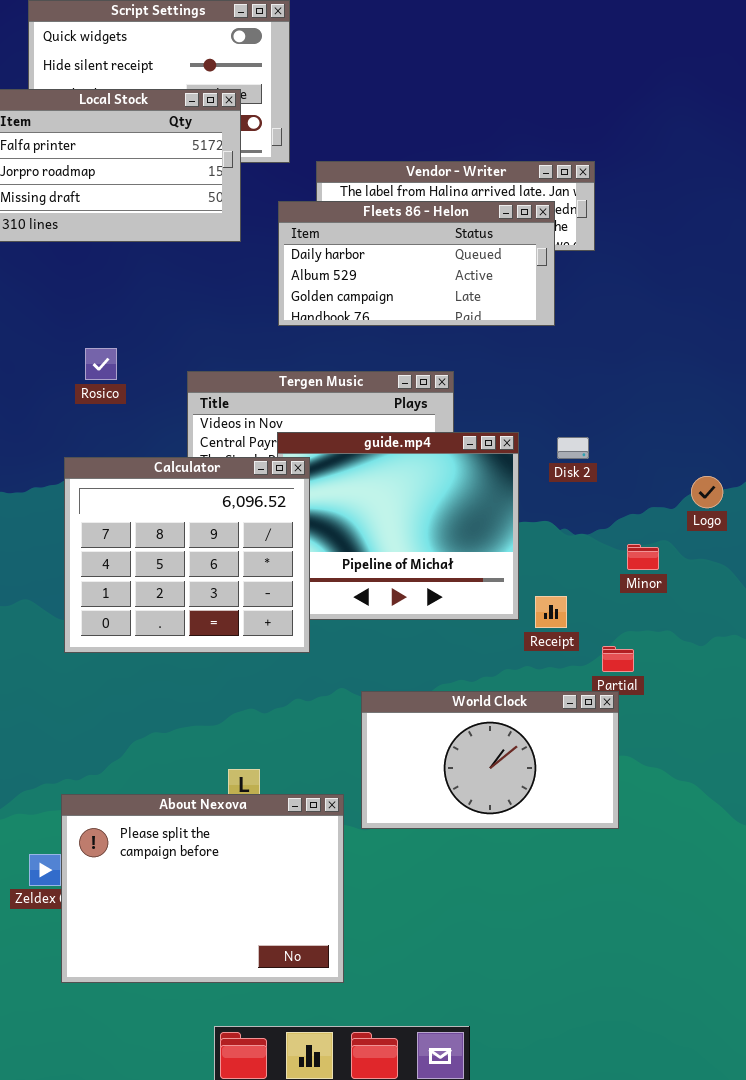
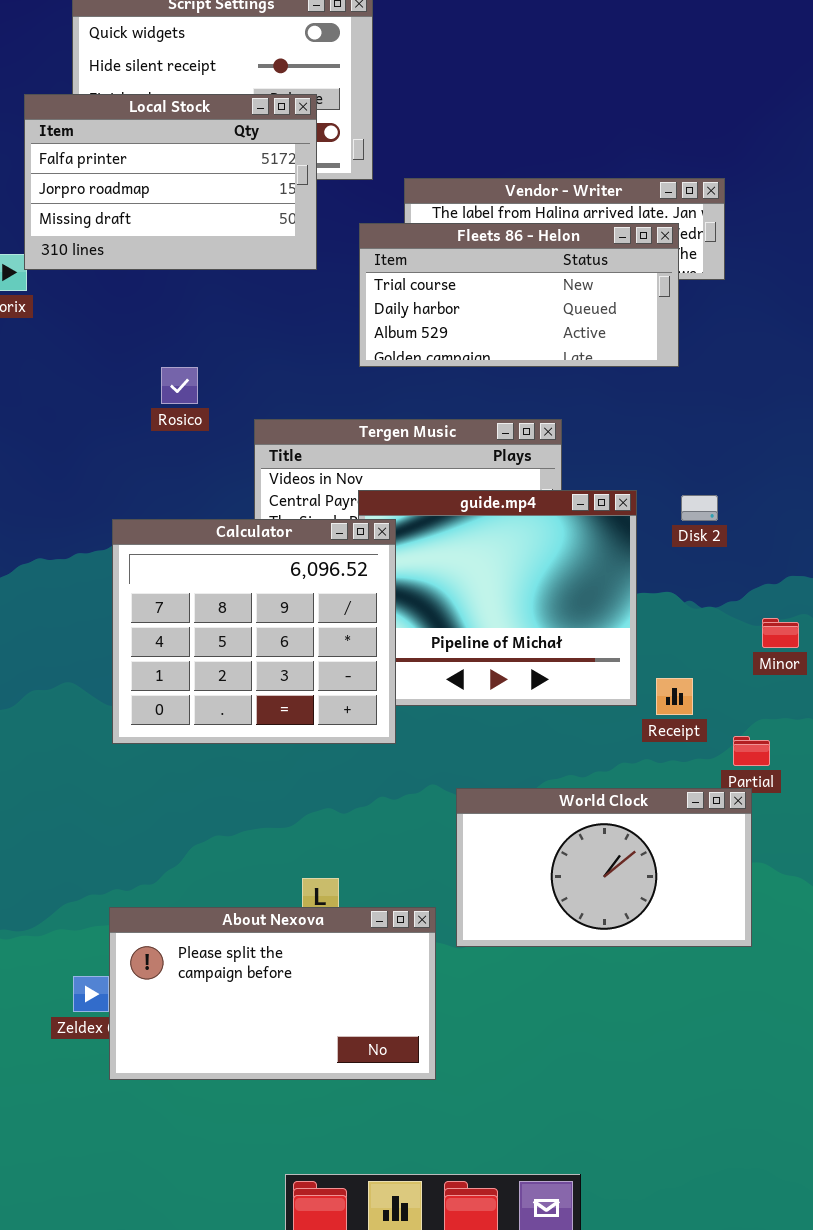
Fleets 86 - Helon: [278,201,555,326] -> [359,223,679,367], scrolled up 1 row
Rosico: [85,348,117,380] -> [161,367,198,404], moved
About Nexova: [61,794,344,983] -> [109,907,436,1080], resized

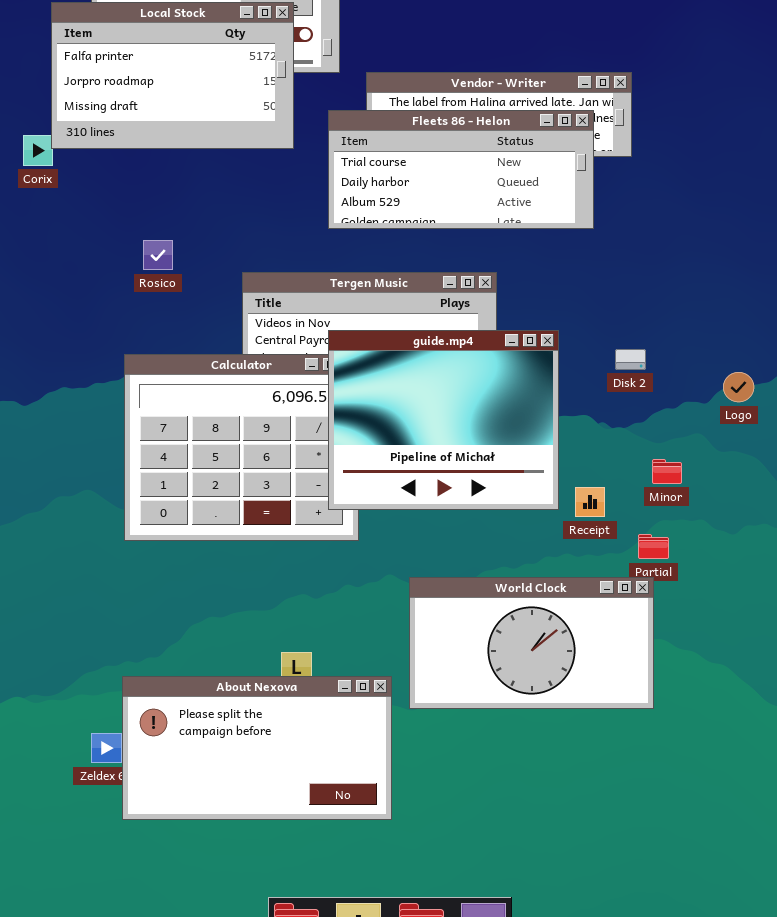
Rosico: [161,367,198,404] -> [143,240,173,270], moved
guide.mp4: [358,490,637,706] -> [328,330,559,510], raised
Disk 2: [681,495,718,521] -> [615,349,646,370], moved
Minor: [762,618,799,648] -> [652,459,682,484], moved

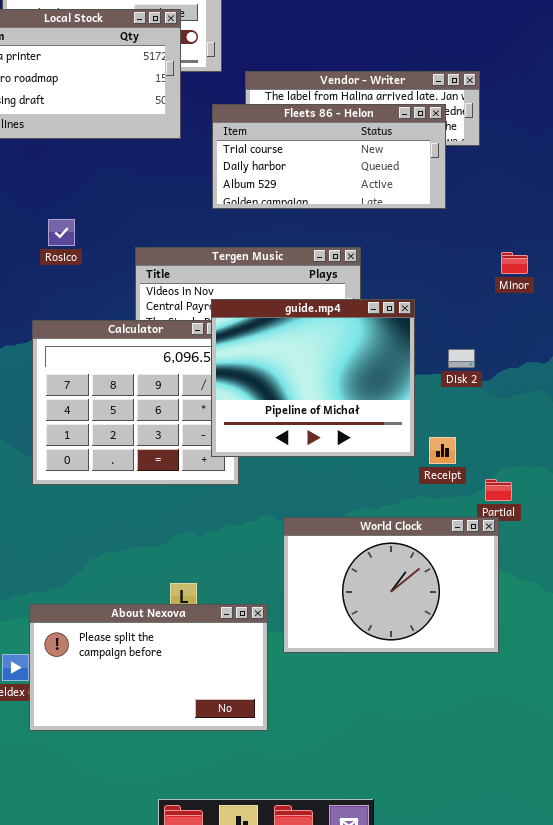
Disk 2: [615,349,646,370] -> [448,349,475,368], moved
Minor: [652,459,682,484] -> [501,252,528,274], moved
World Clock: [409,577,654,709] -> [283,517,499,653], resized

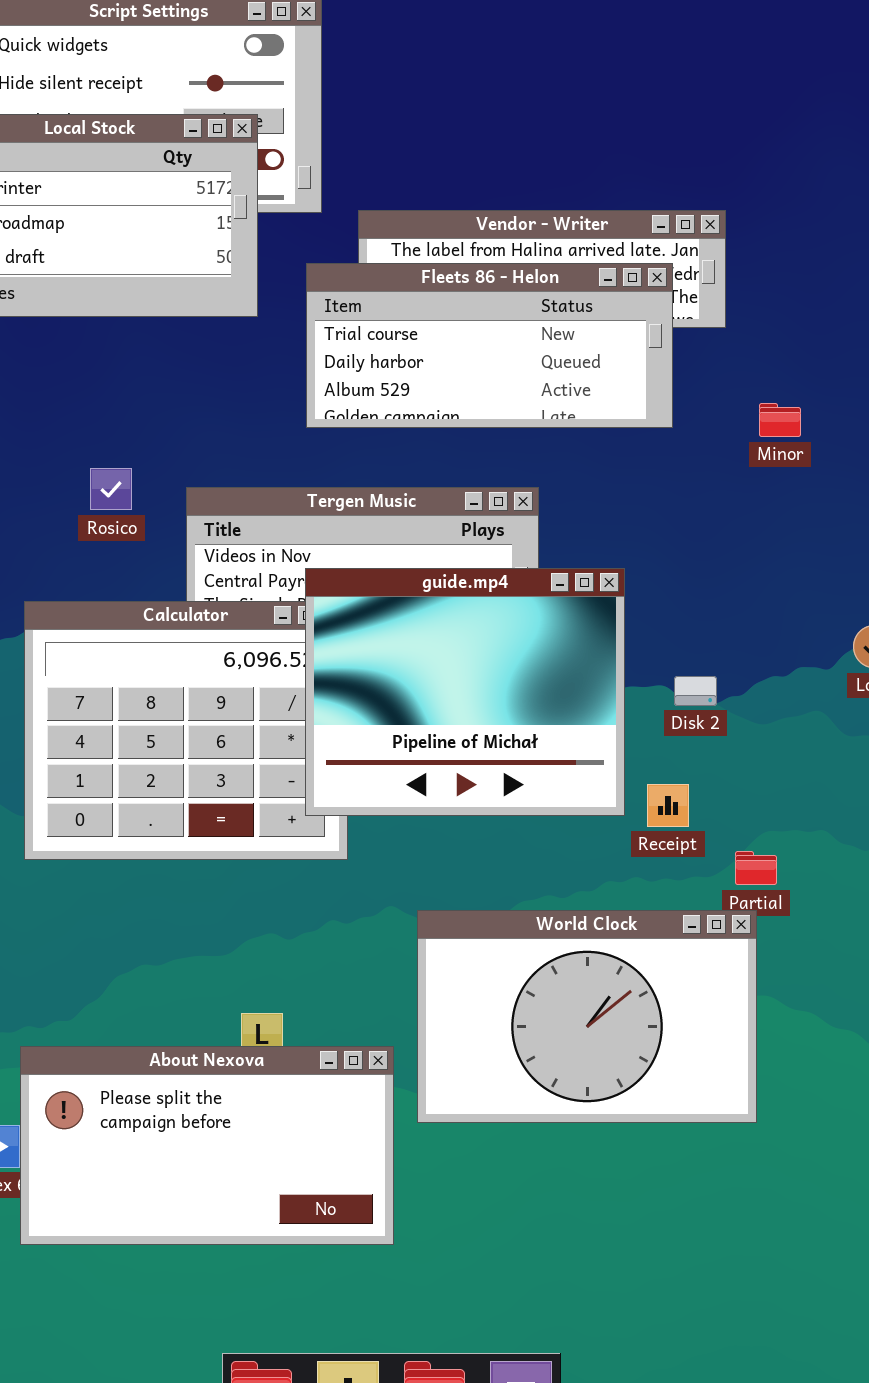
Rosico: [48,219,75,246] -> [90,468,132,510], moved
Minor: [501,252,528,274] -> [759,403,801,437], moved
Disk 2: [448,349,475,368] -> [674,676,717,706], moved

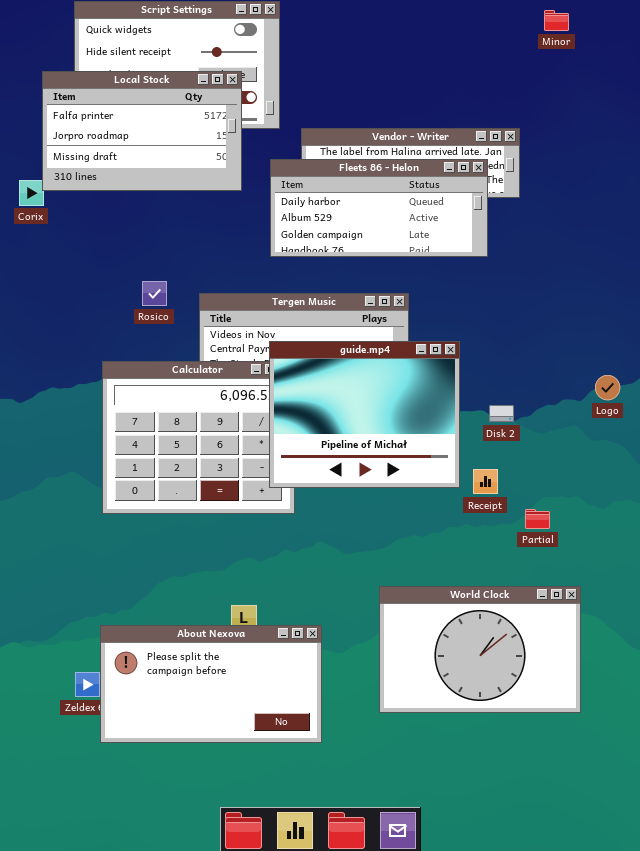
Fleets 86 - Helon: [306,263,673,428] -> [270,159,488,257], scrolled down 1 row
Minor: [759,403,801,437] -> [544,10,569,31], moved
World Clock: [417,910,757,1123] -> [379,586,581,713], moved

